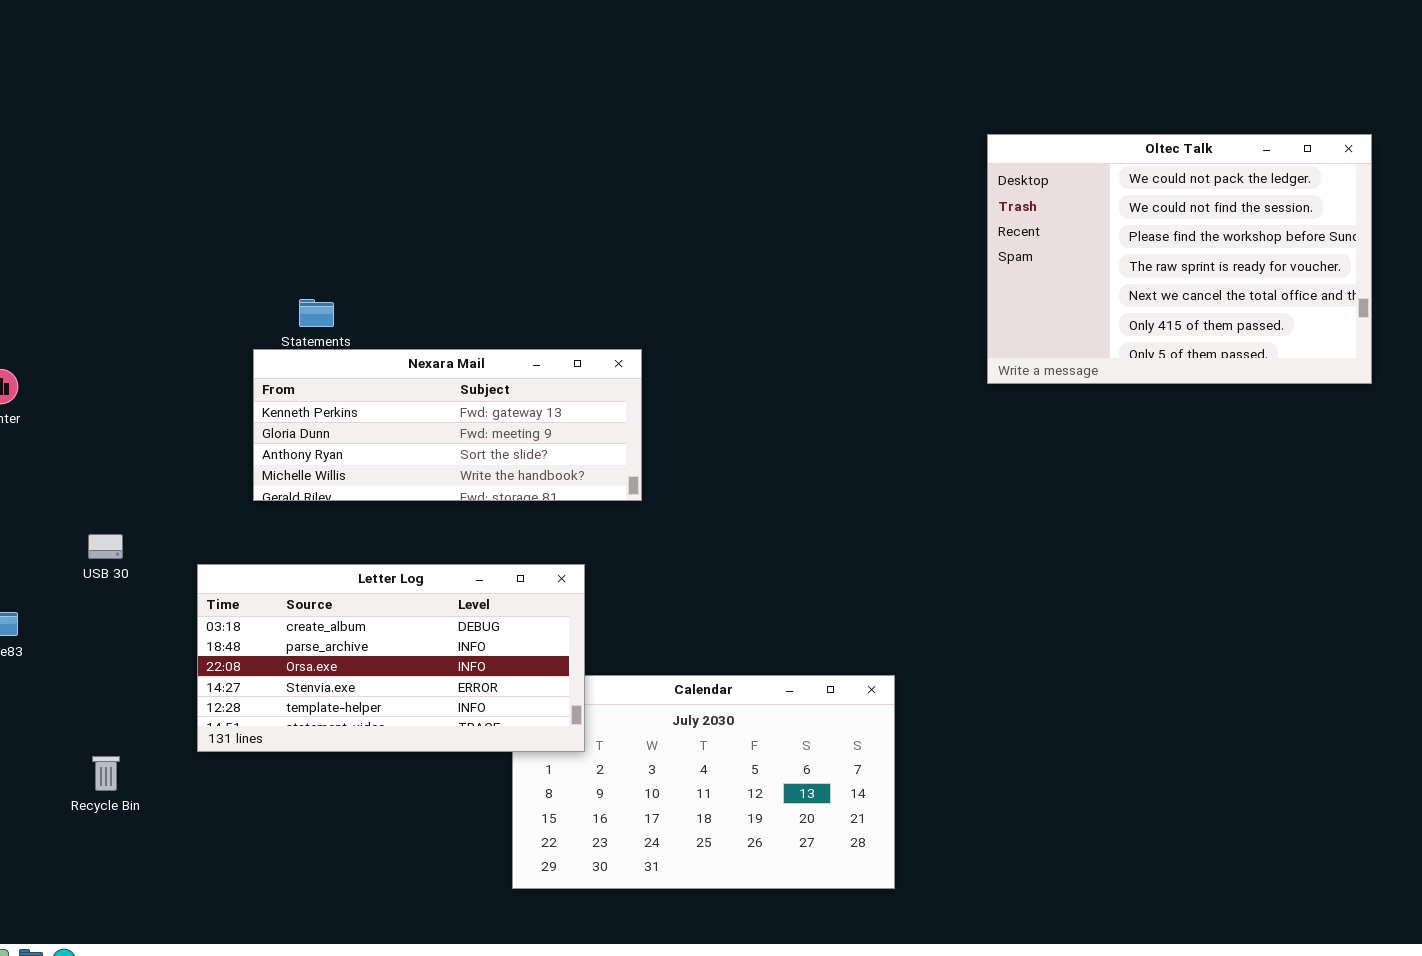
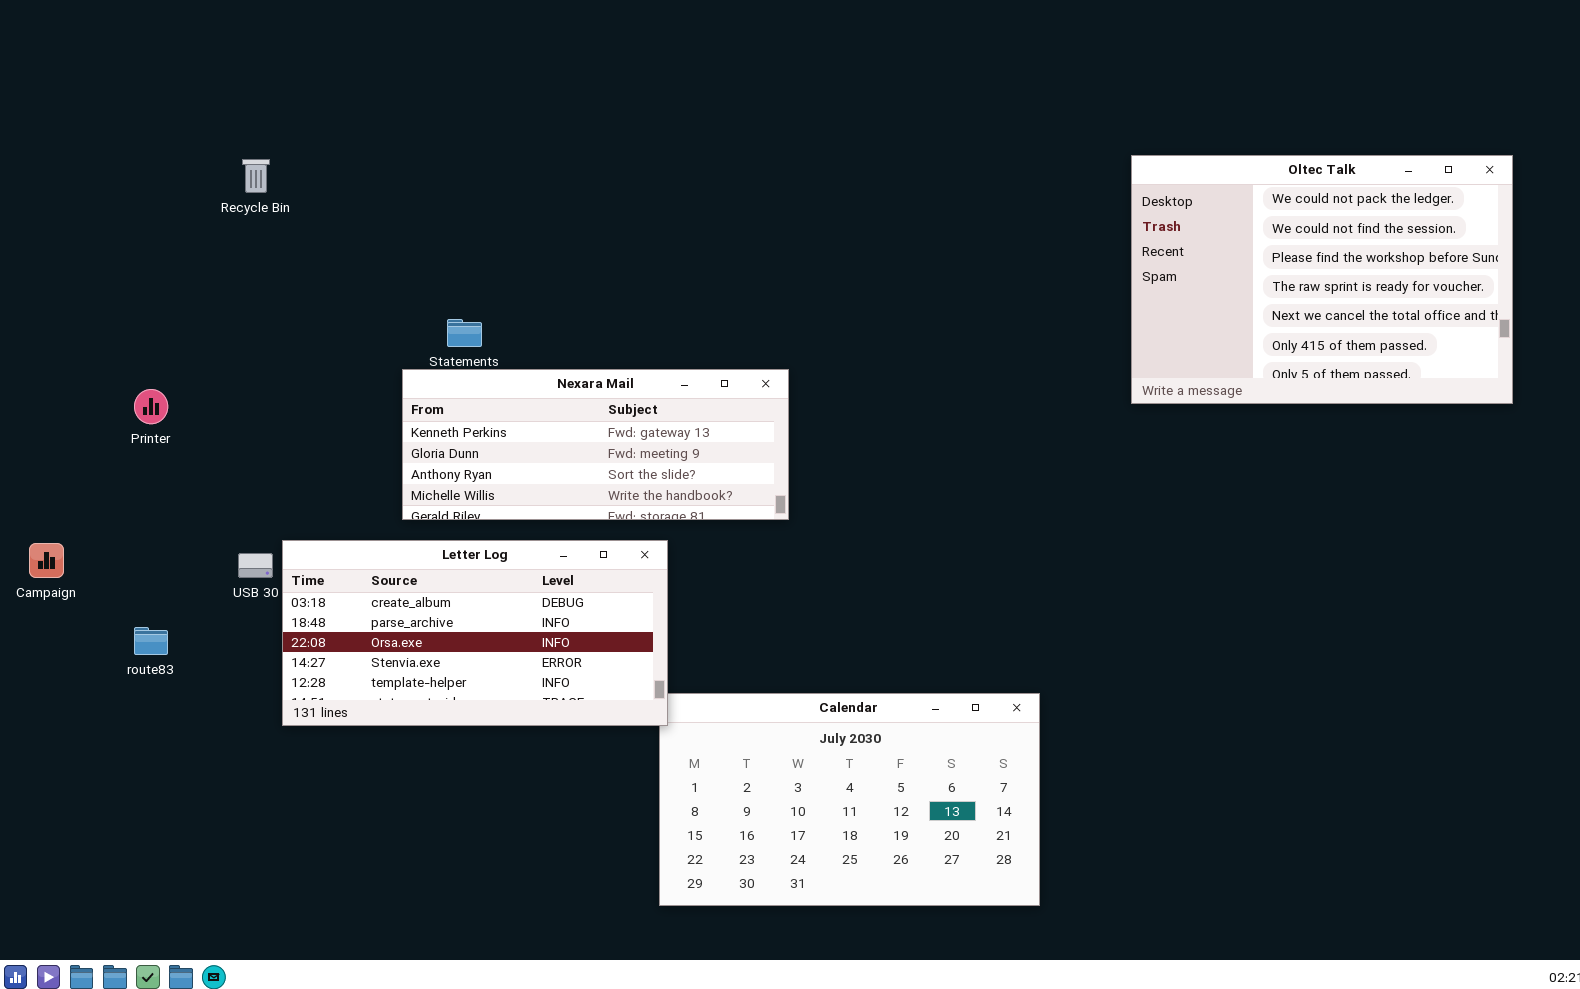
Letter Log: [197,564,585,752] -> [282,540,668,726], moved
Recycle Bin: [92,756,120,791] -> [242,159,270,193], moved

